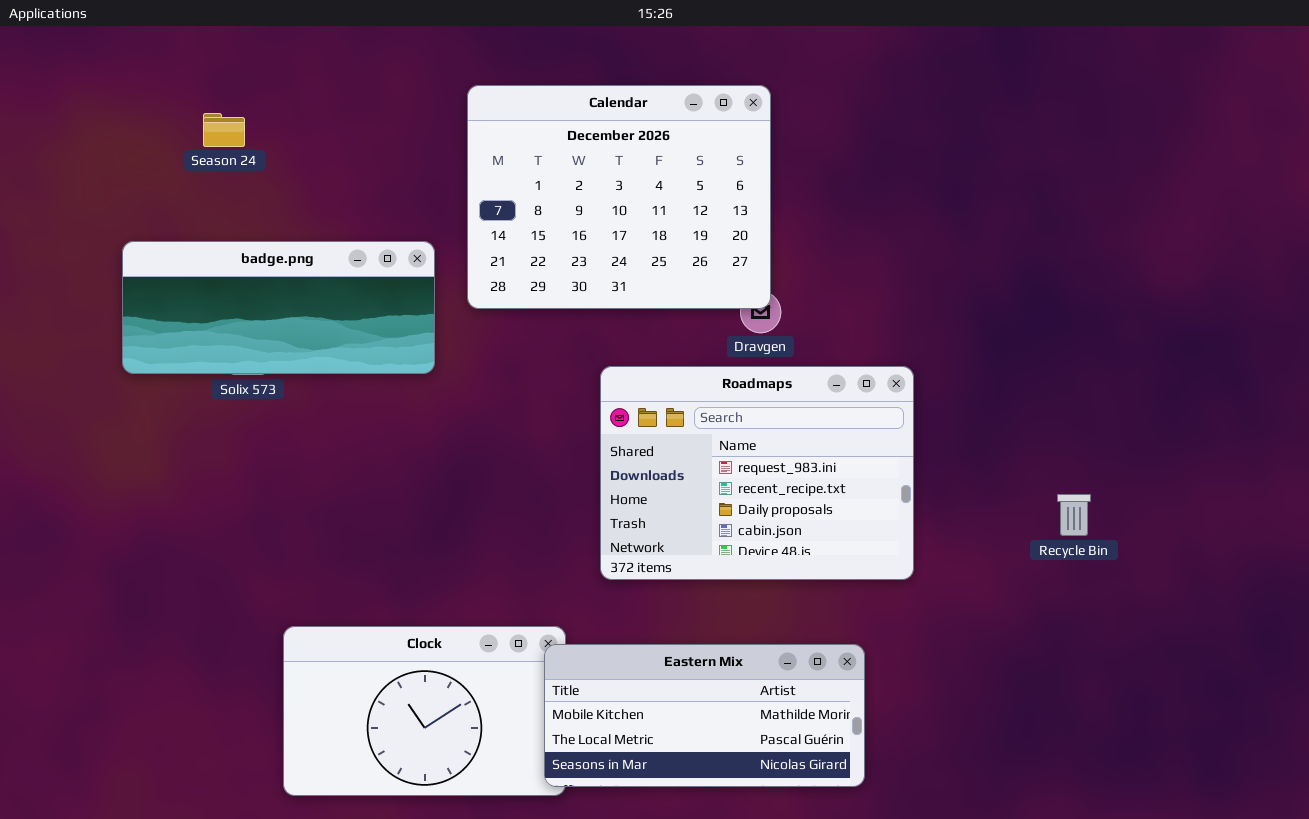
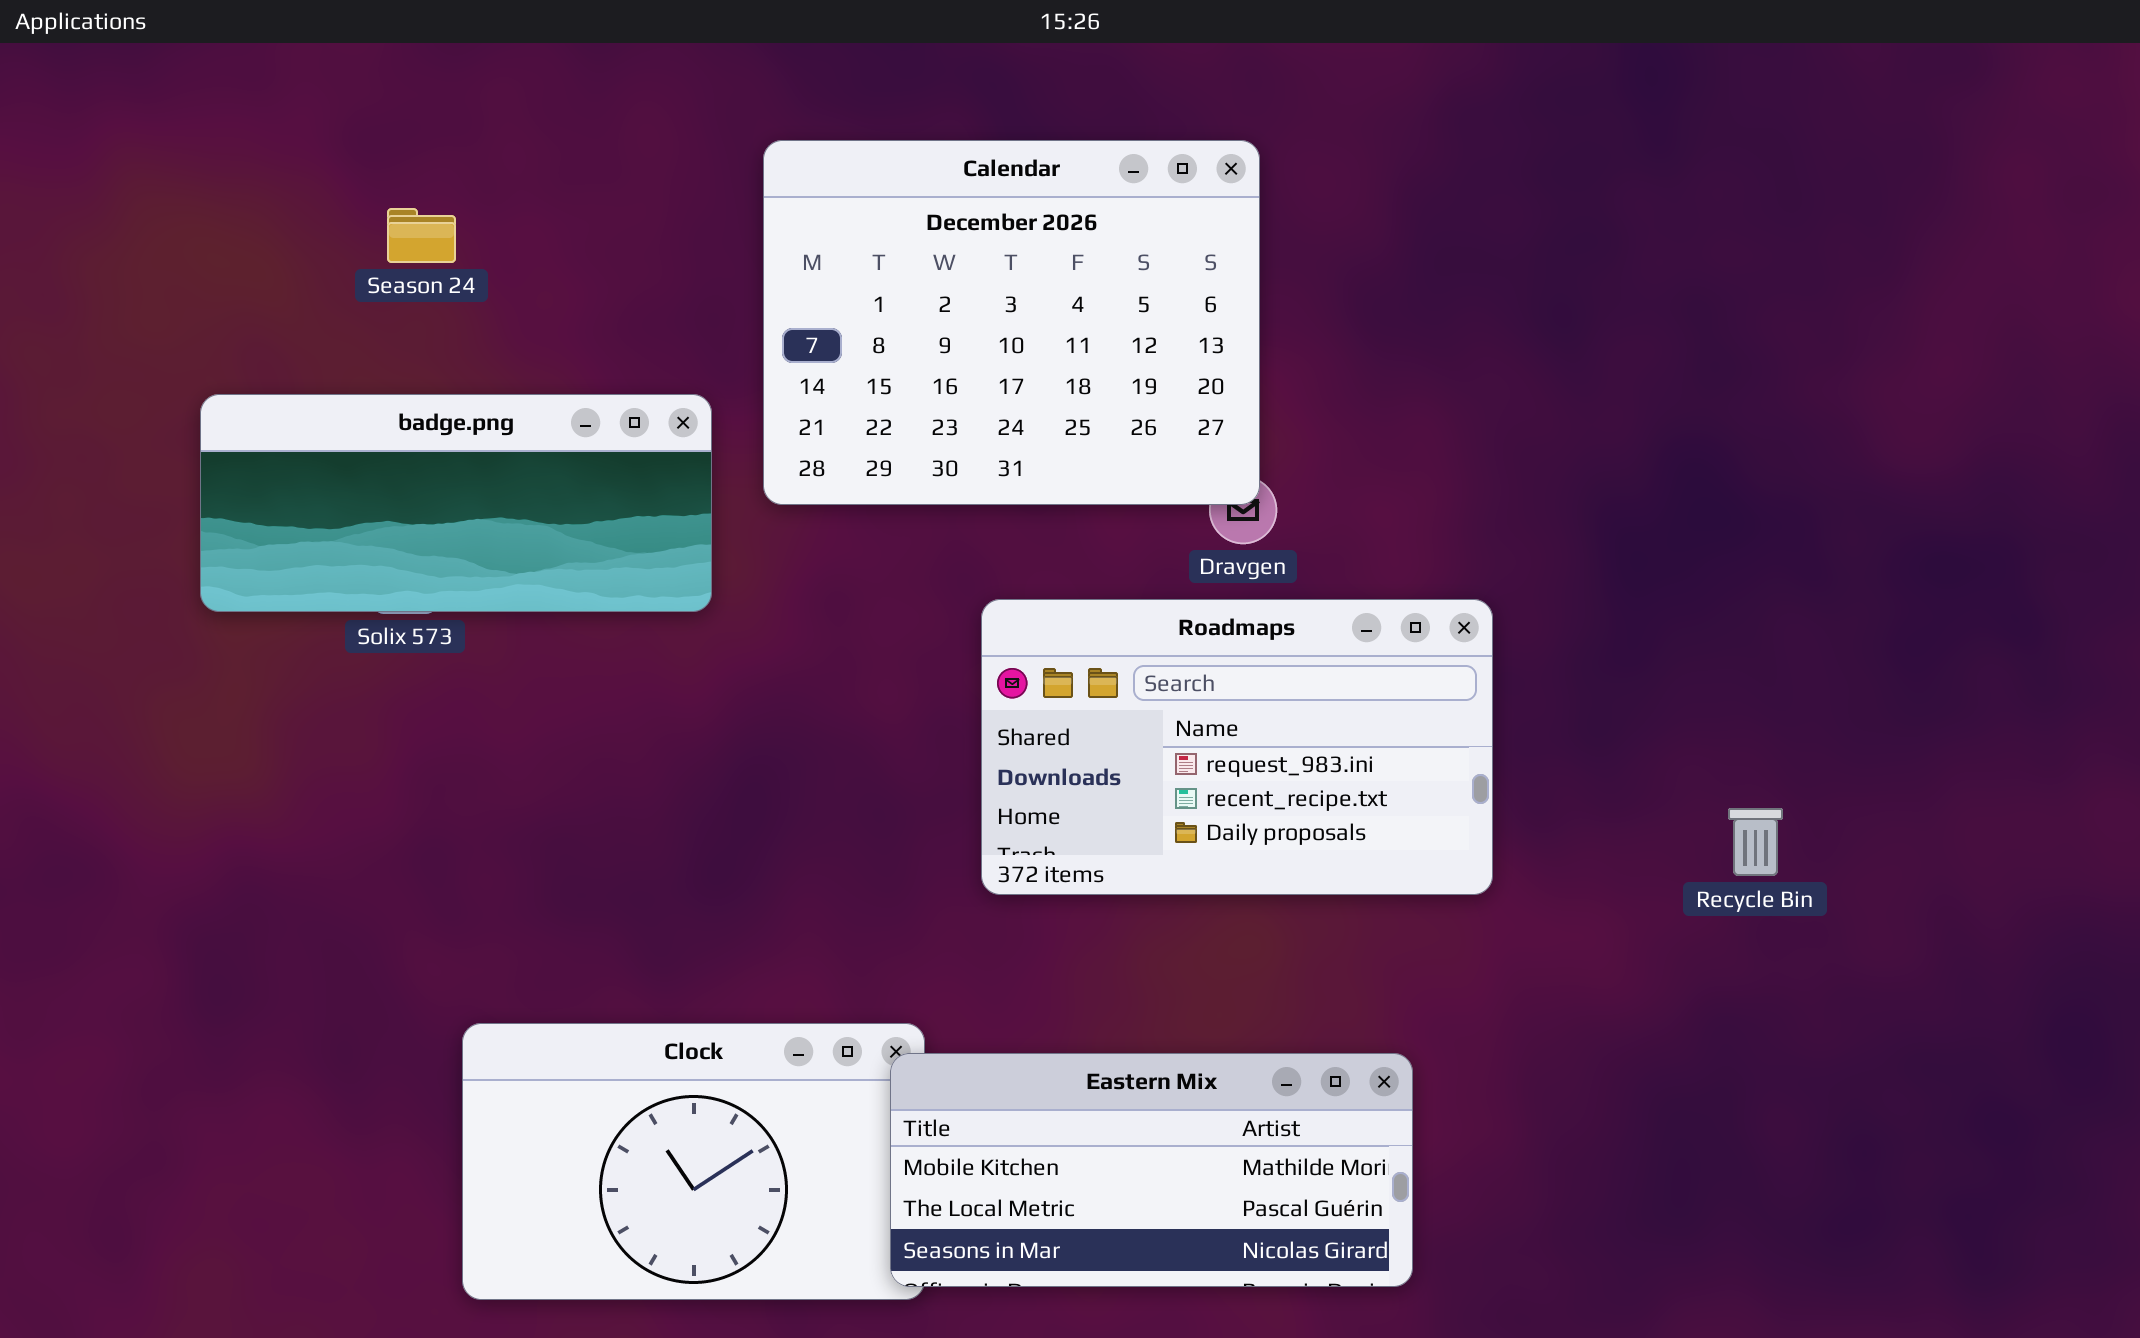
Season 24: [203,113,245,147] -> [387,208,456,263], moved
Roadmaps: [600,366,914,580] -> [981,599,1493,895], resized

